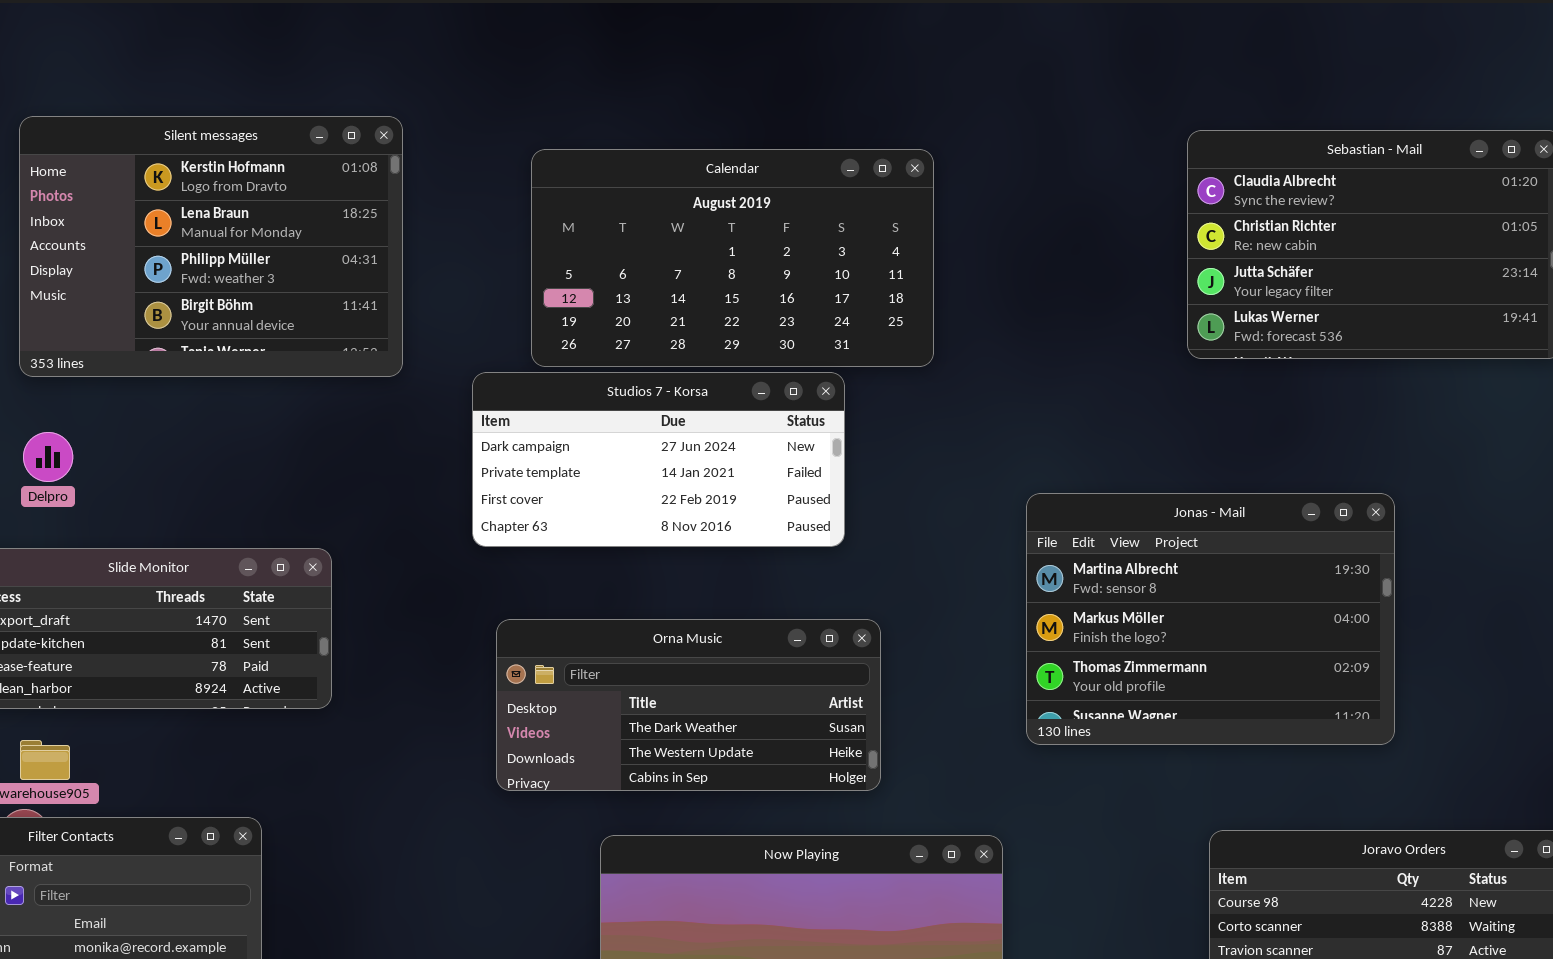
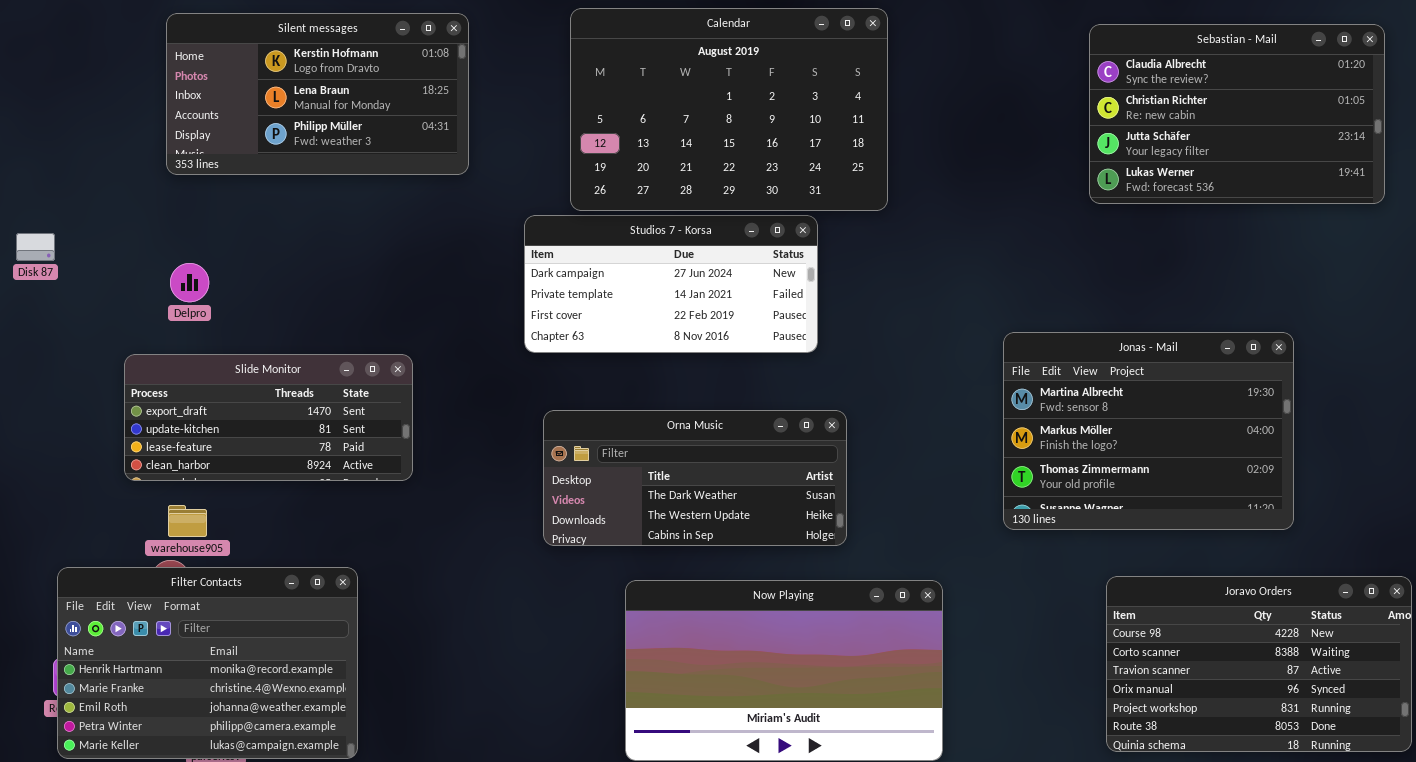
Silent messages: [19,116,403,377] -> [166,13,469,175], resized
Calendar: [531,149,934,367] -> [570,8,888,211], resized
Jonas - Mail: [1026,493,1395,745] -> [1003,332,1294,530], moved

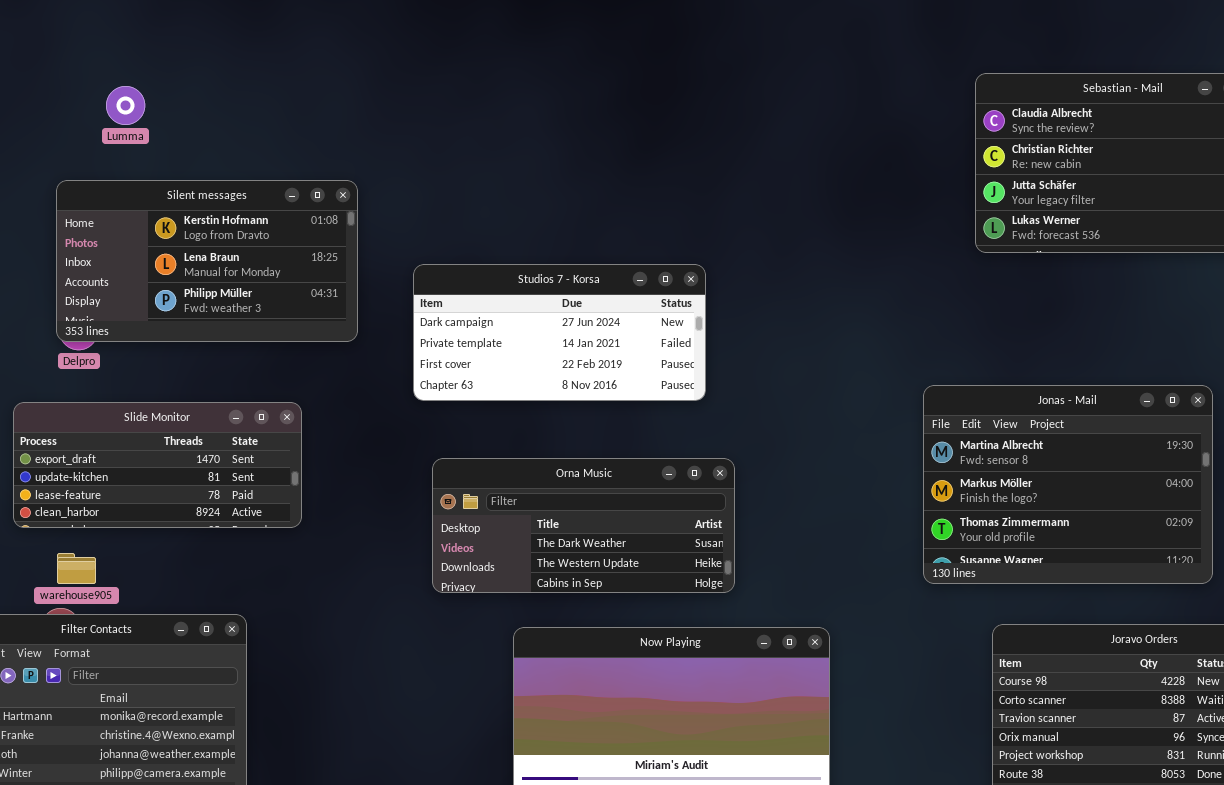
Calendar: [570,8,888,211] -> none, closed
Silent messages: [166,13,469,175] -> [56,180,358,342], moved
Jonas - Mail: [1003,332,1294,530] -> [923,385,1213,584], moved

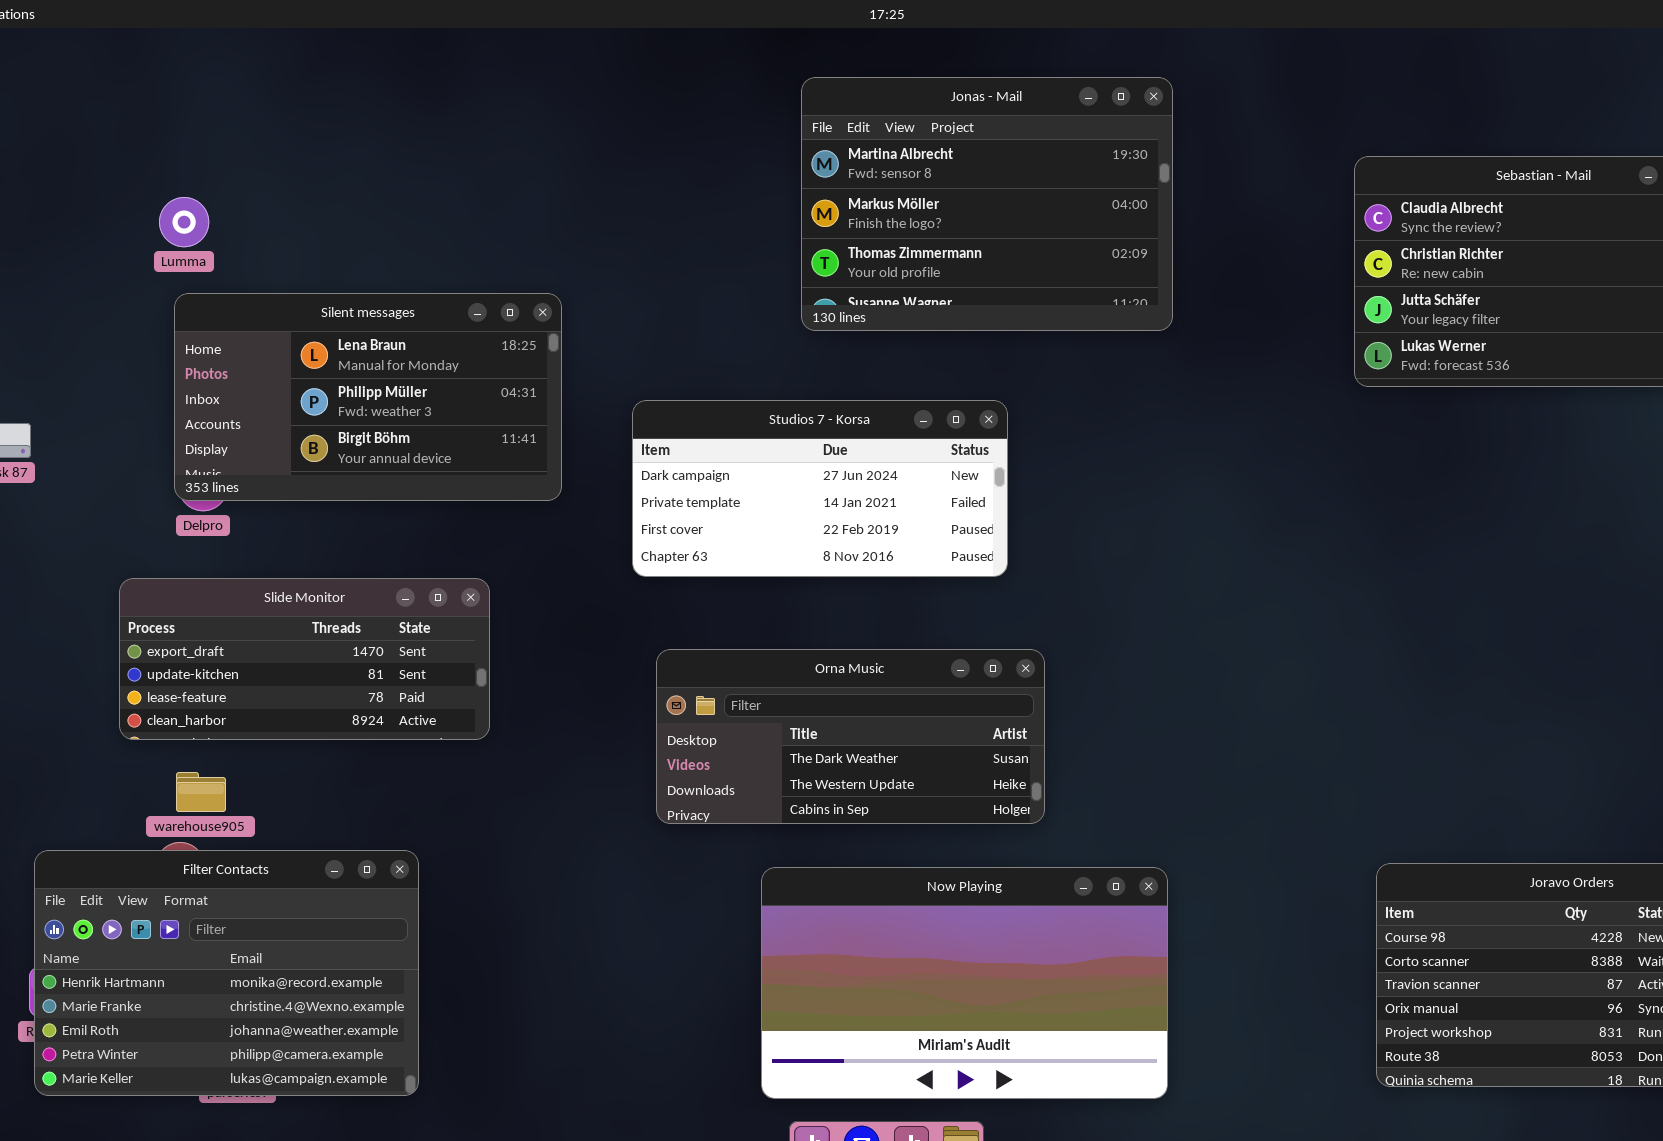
Lumma: [106,86,145,125] -> [159,197,209,247], moved
Silent messages: [56,180,358,342] -> [174,293,562,501], scrolled down 1 row
Jonas - Mail: [923,385,1213,584] -> [801,77,1173,331], moved

